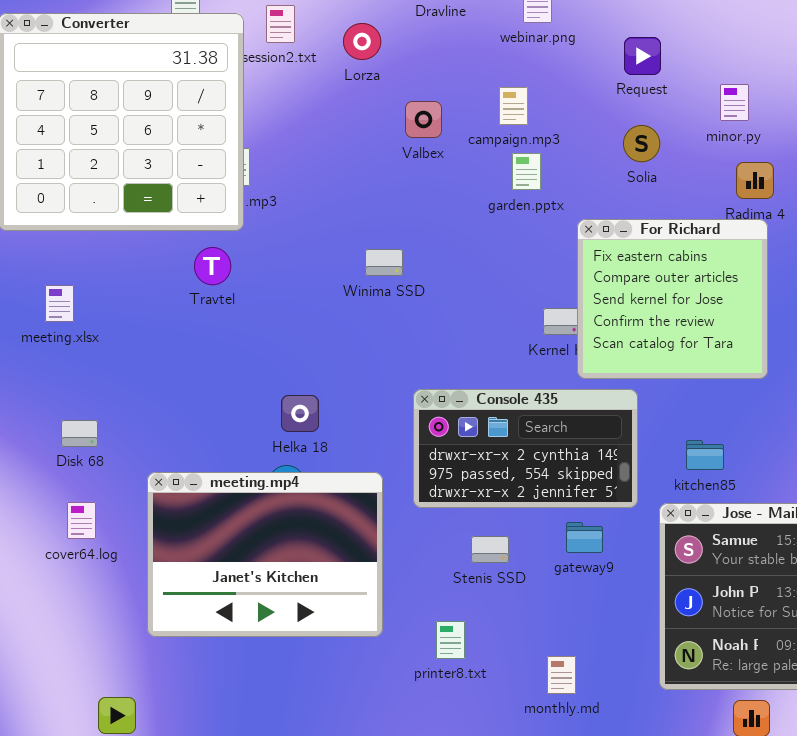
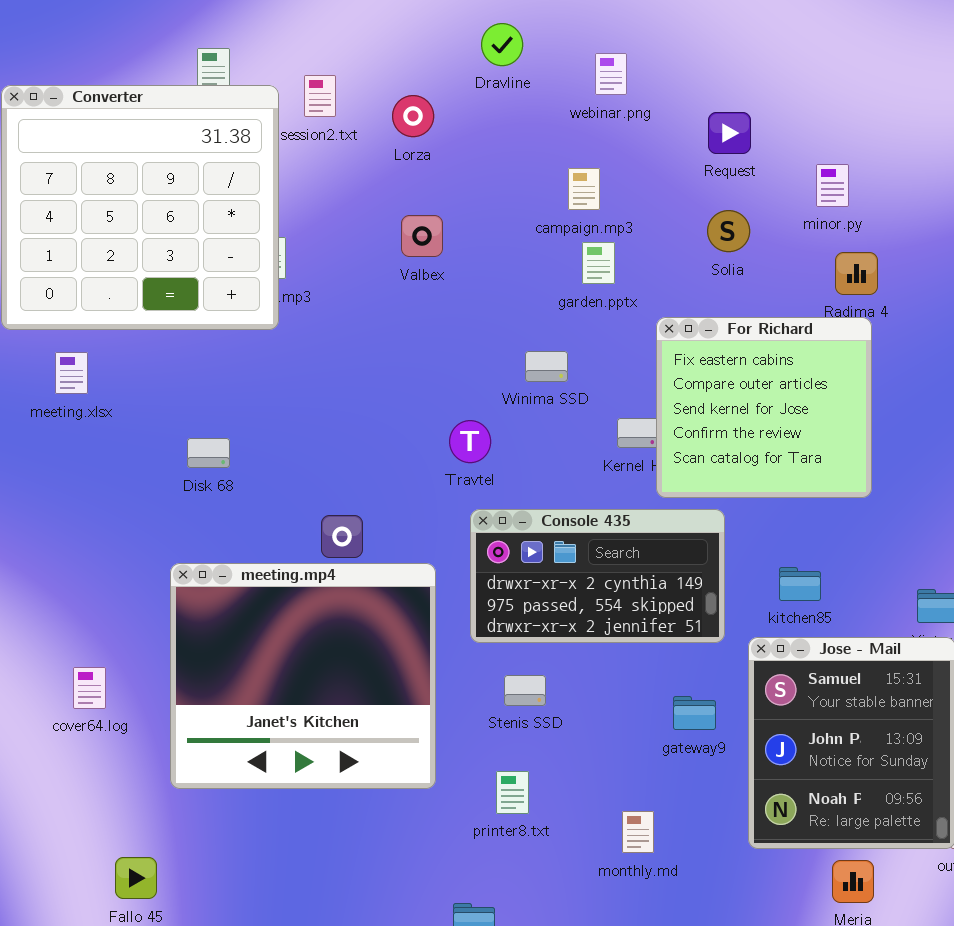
Valbex: [405,101,442,138] -> [401,215,443,257], moved
Travtel: [194,247,231,285] -> [449,420,491,463], moved
Winima SSD: [365,249,403,276] -> [525,351,568,382], moved
meeting.xlsx: [45,285,74,322] -> [55,352,88,394], moved
Disk 68: [61,420,98,447] -> [187,438,230,468], moved
meeting.mp4: [147,472,383,637] -> [170,563,436,789], resized
cover64.log: [67,502,96,539] -> [73,667,106,709], moved
gateway9: [566,522,603,553] -> [673,696,716,730], moved
Stenis SSD: [471,536,509,563] -> [504,675,546,706], moved

